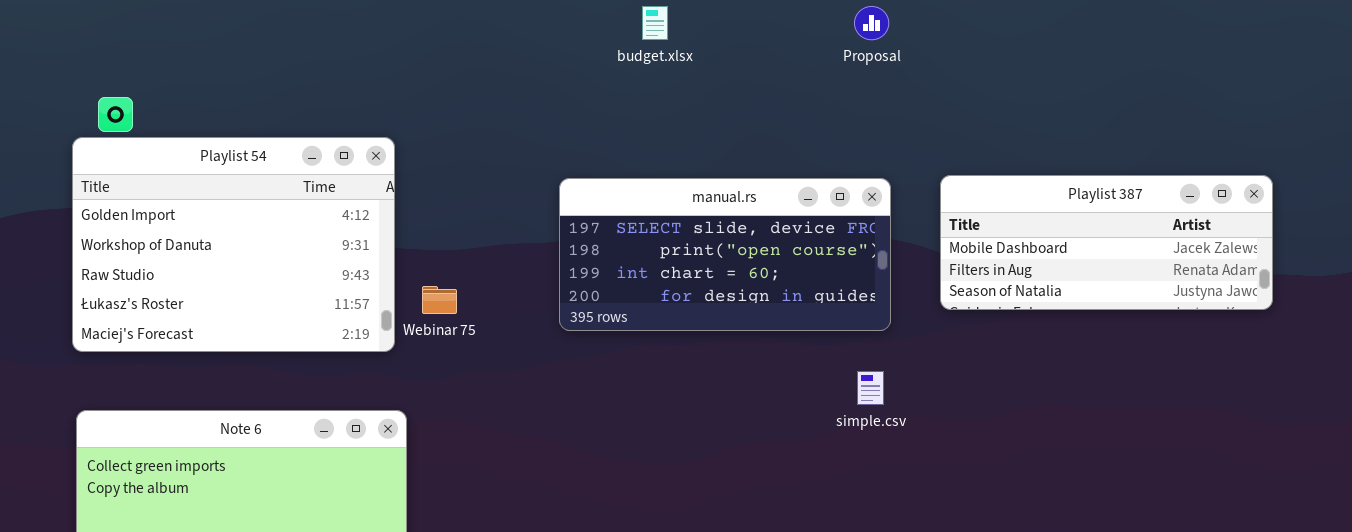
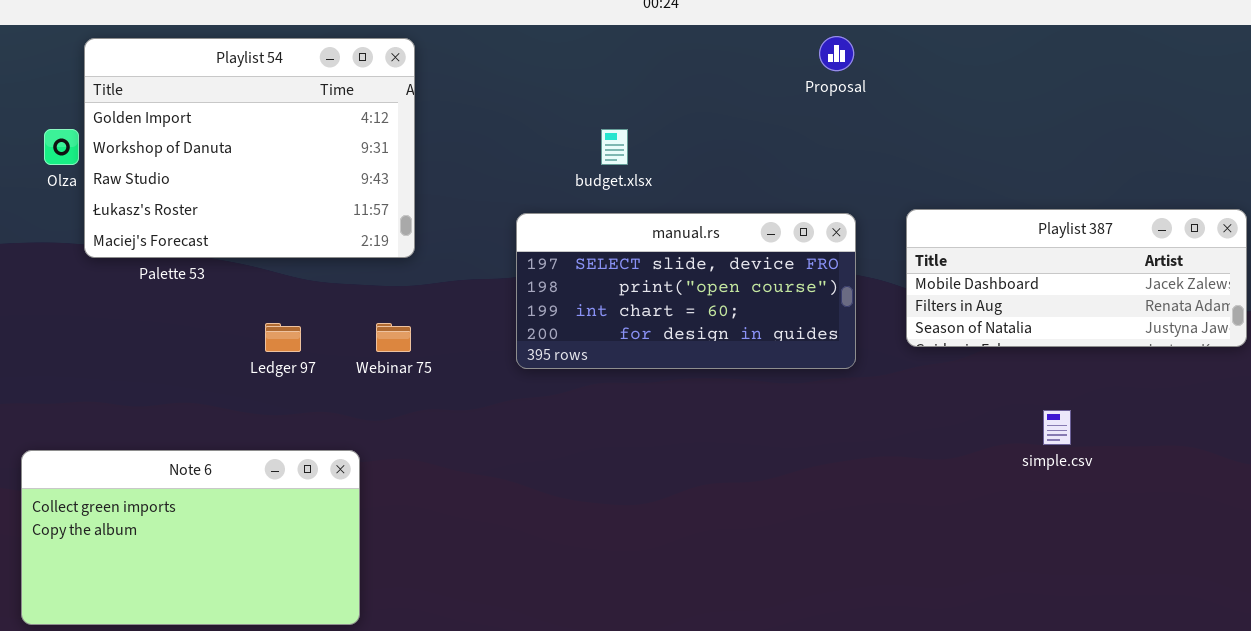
budget.xlsx: [642,6,668,40] -> [601,129,628,165], moved
Playlist 54: [72,137,395,352] -> [84,38,415,258], moved
simple.csv: [857,371,884,405] -> [1043,410,1071,445], moved

